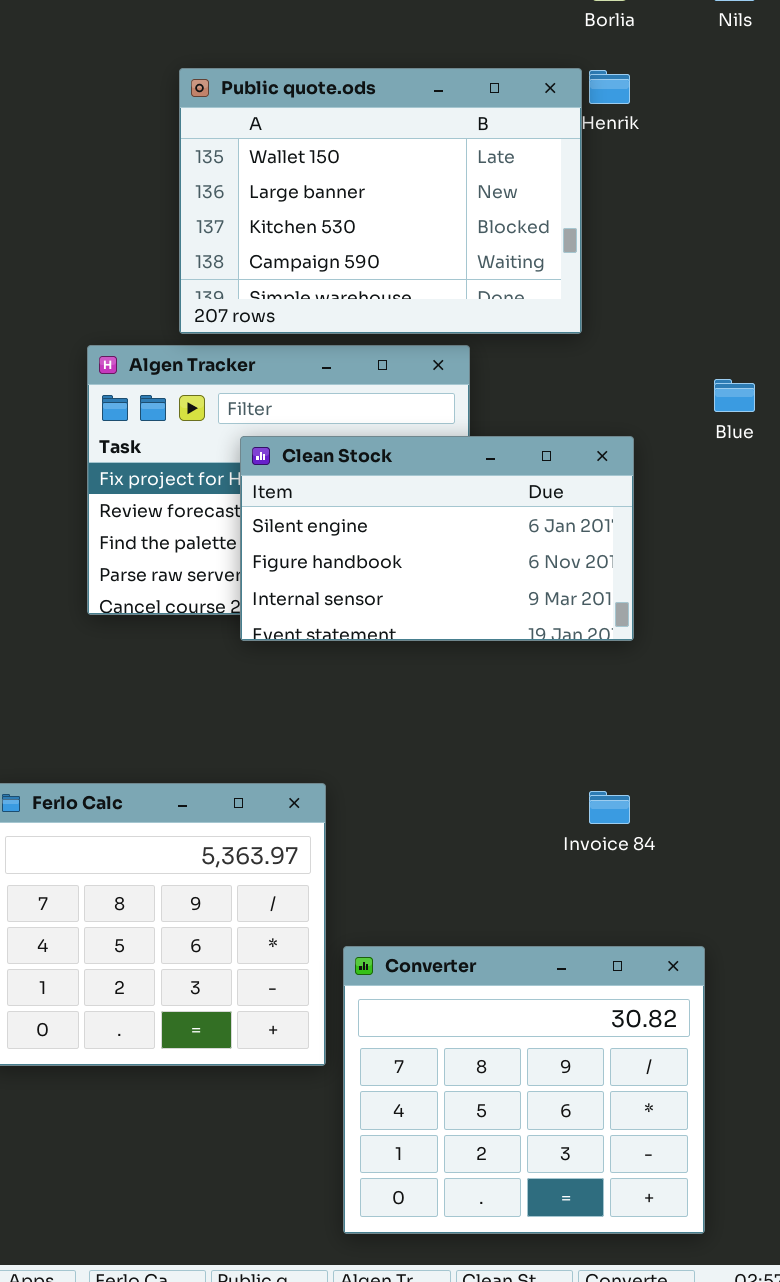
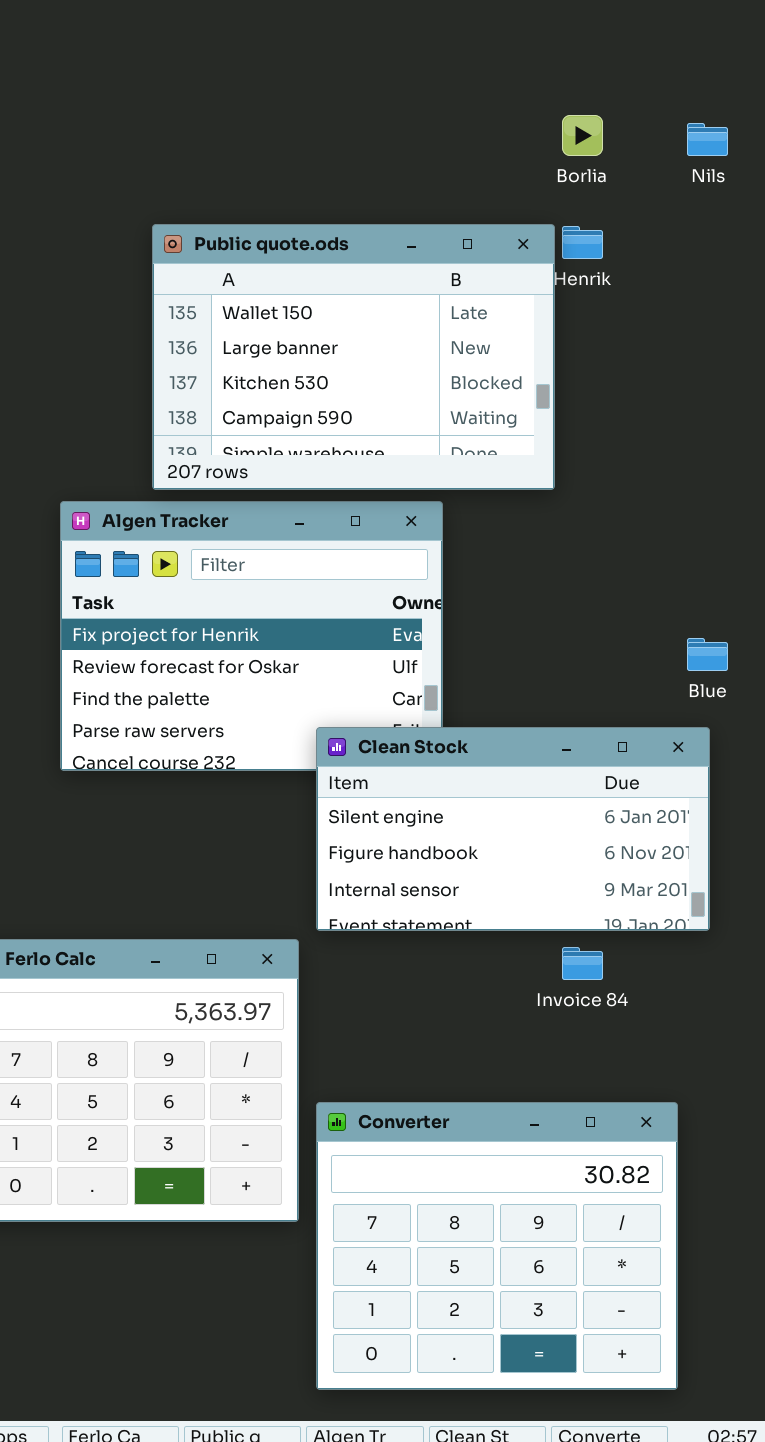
Blue: [714,379,755,412] -> [687,638,728,671], moved
Clean Stock: [240,436,634,641] -> [316,727,710,931], moved

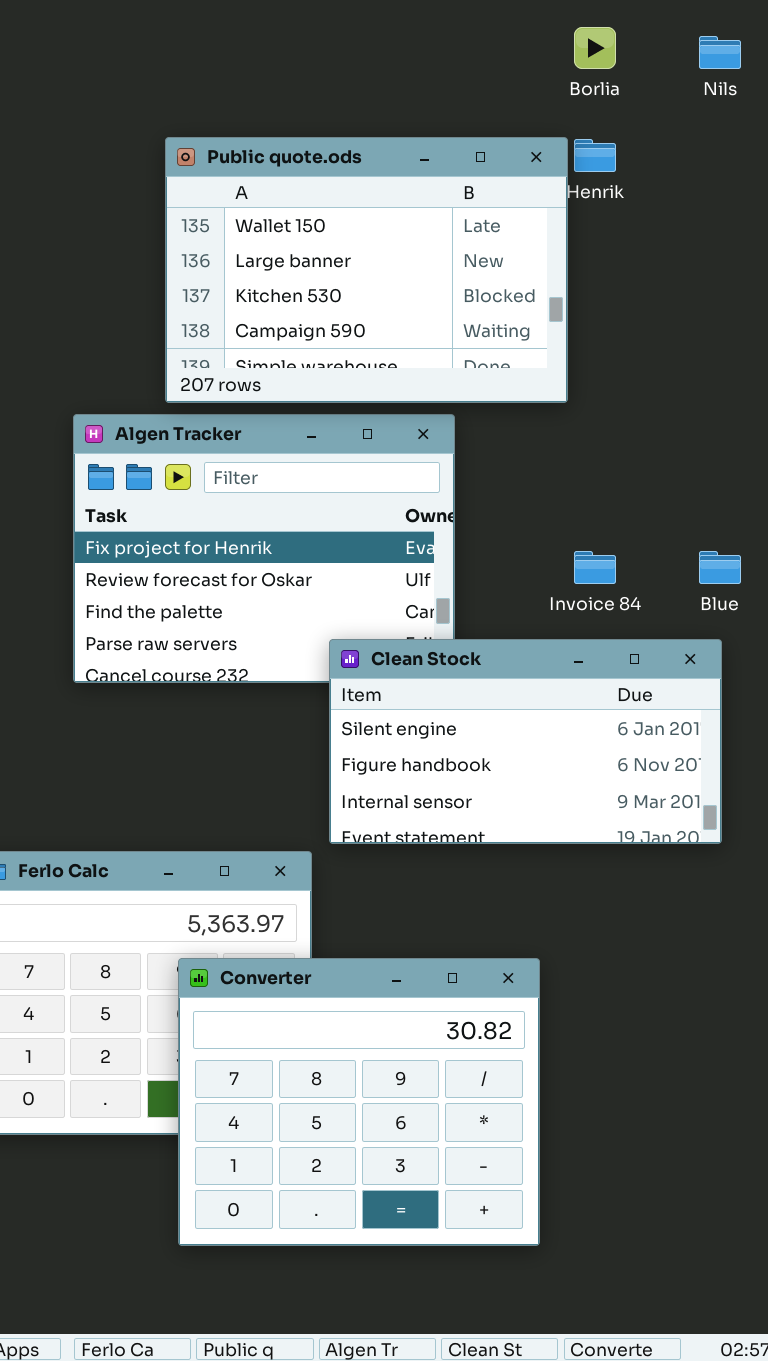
Invoice 84: [562,947,603,980] -> [574,551,616,584], moved
Converter: [316,1102,678,1390] -> [178,958,540,1246], moved

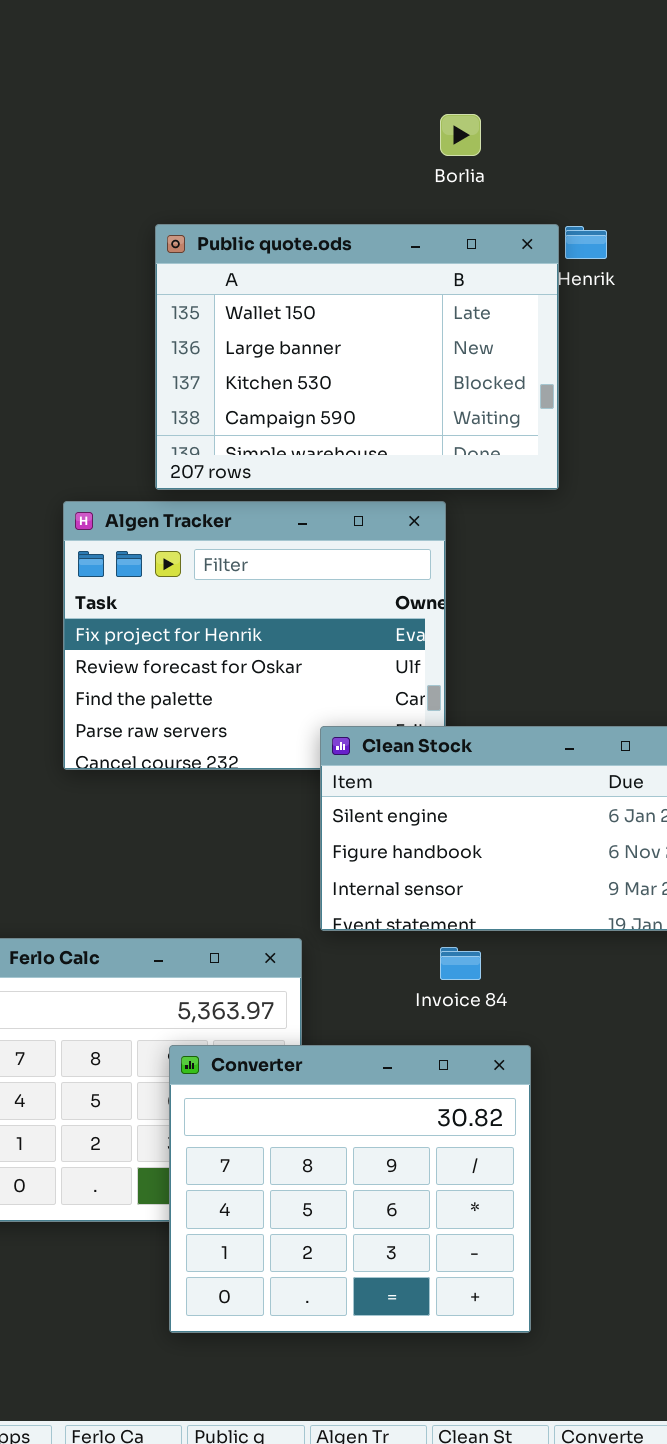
Borlia: [574,27,616,69] -> [440,114,481,156], moved
Invoice 84: [574,551,616,584] -> [440,947,481,980], moved

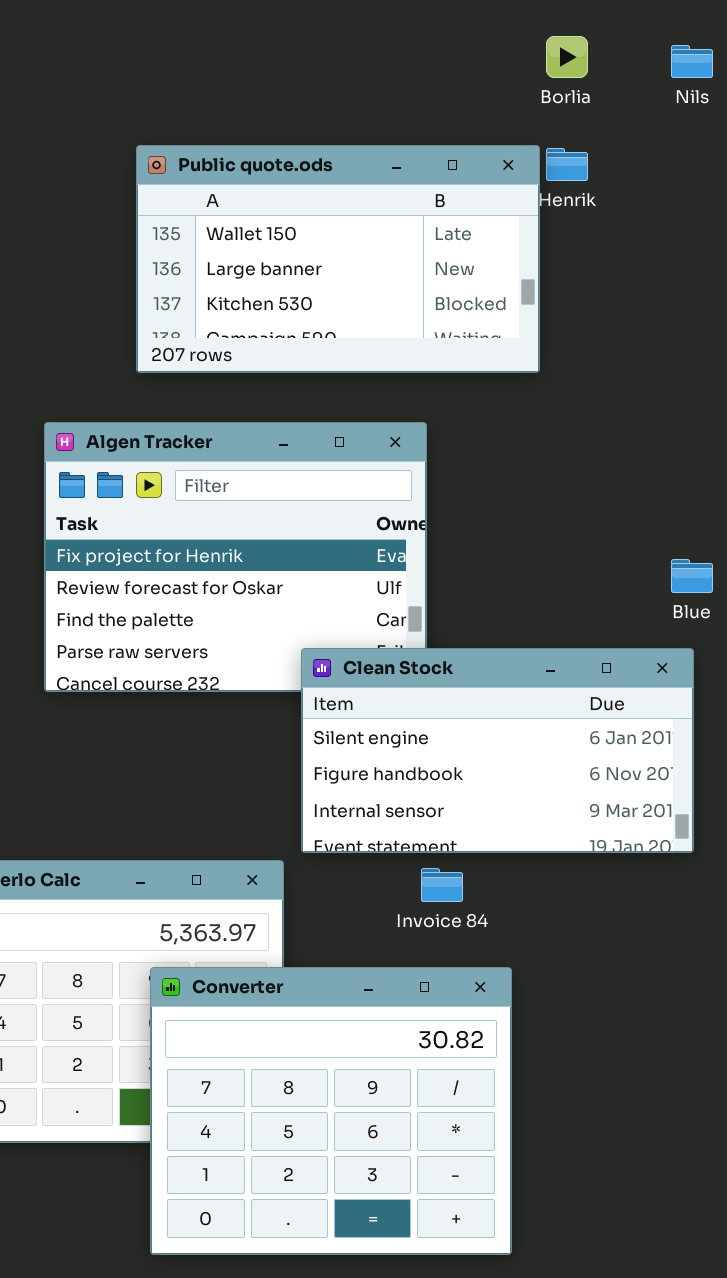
Borlia: [440,114,481,156] -> [546,36,588,78], moved
Public quote.ods: [155,224,559,490] -> [136,145,540,373], resized

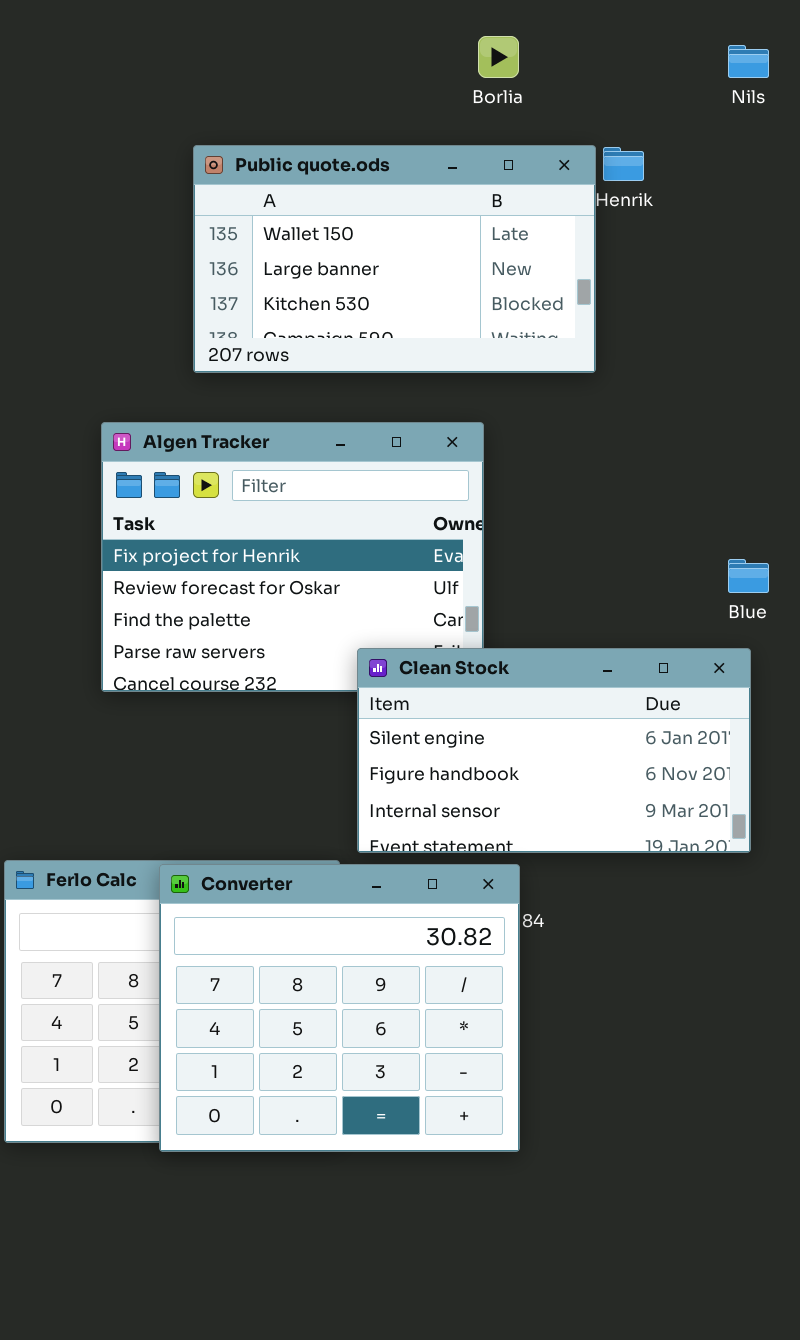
Borlia: [546,36,588,78] -> [478,36,519,78], moved
Converter: [150,967,512,1255] -> [159,864,520,1152], moved

